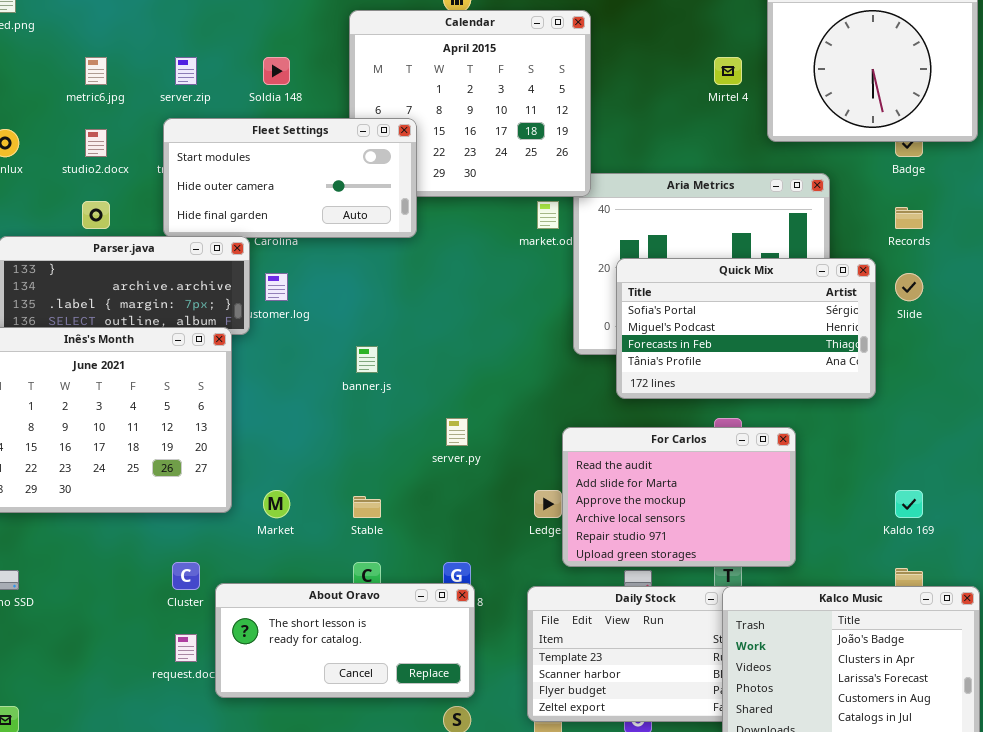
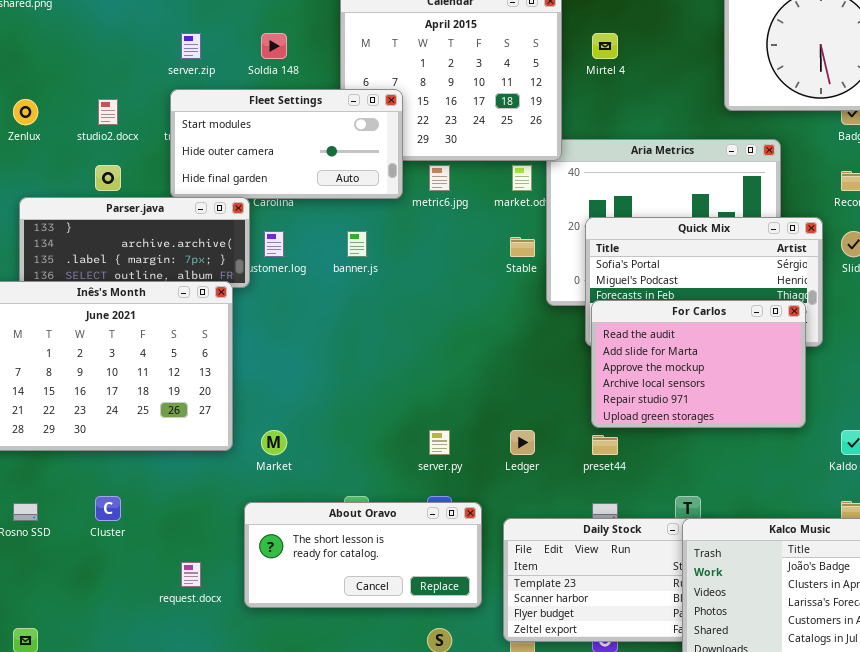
metric6.jpg: [85,57,107,85] -> [429,165,450,191], moved
Mirtel 4: [714,57,742,85] -> [592,33,618,59], moved
banner.js: [356,346,378,373] -> [347,231,367,257], moved
server.py: [446,418,468,446] -> [429,430,450,455], moved
For Carlos: [562,427,796,567] -> [591,300,806,428], moved
Stable: [353,496,381,518] -> [510,237,535,257], moved
Cluster: [172,562,200,590] -> [95,496,121,521], moved
About Oravo: [215,583,475,698] -> [244,502,482,608], moved

